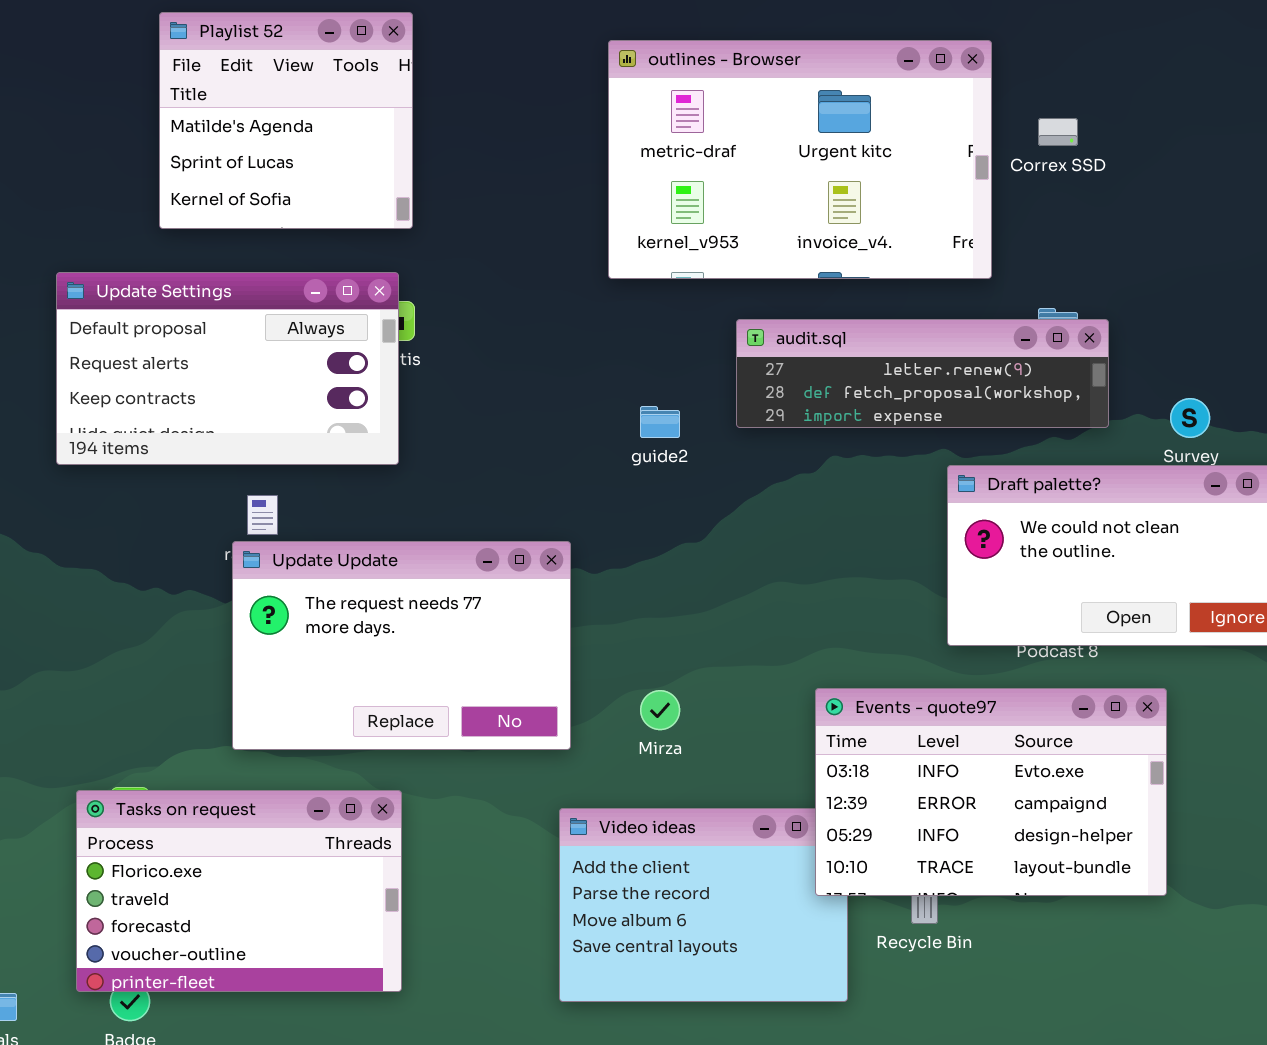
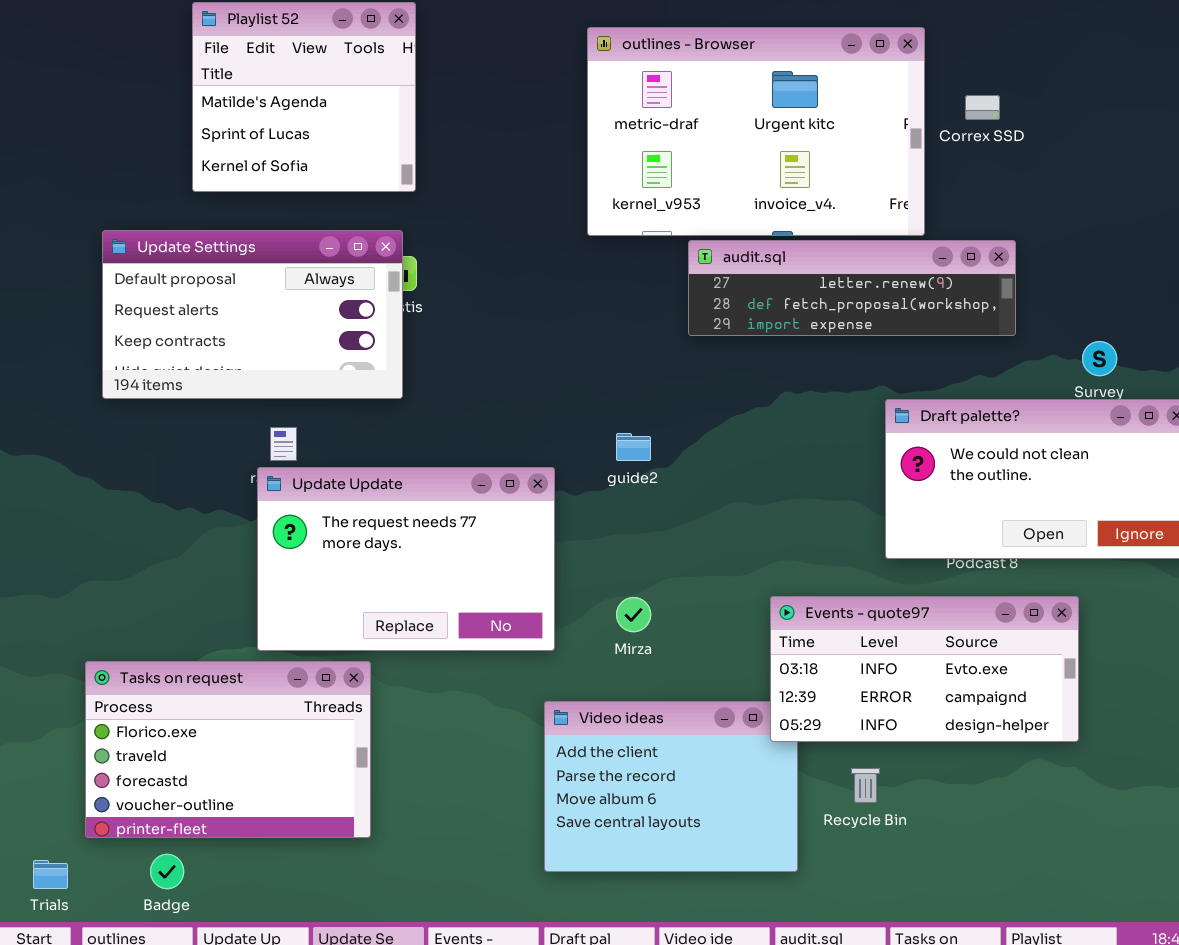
audit.sql: [736,319,1109,428] -> [688,240,1016,336], moved
guide2: [640,406,680,438] -> [616,433,651,461], moved
Events - quote97: [815,688,1167,896] -> [770,596,1079,742], resized
Tasks on request: [76,790,402,992] -> [85,661,371,838], moved

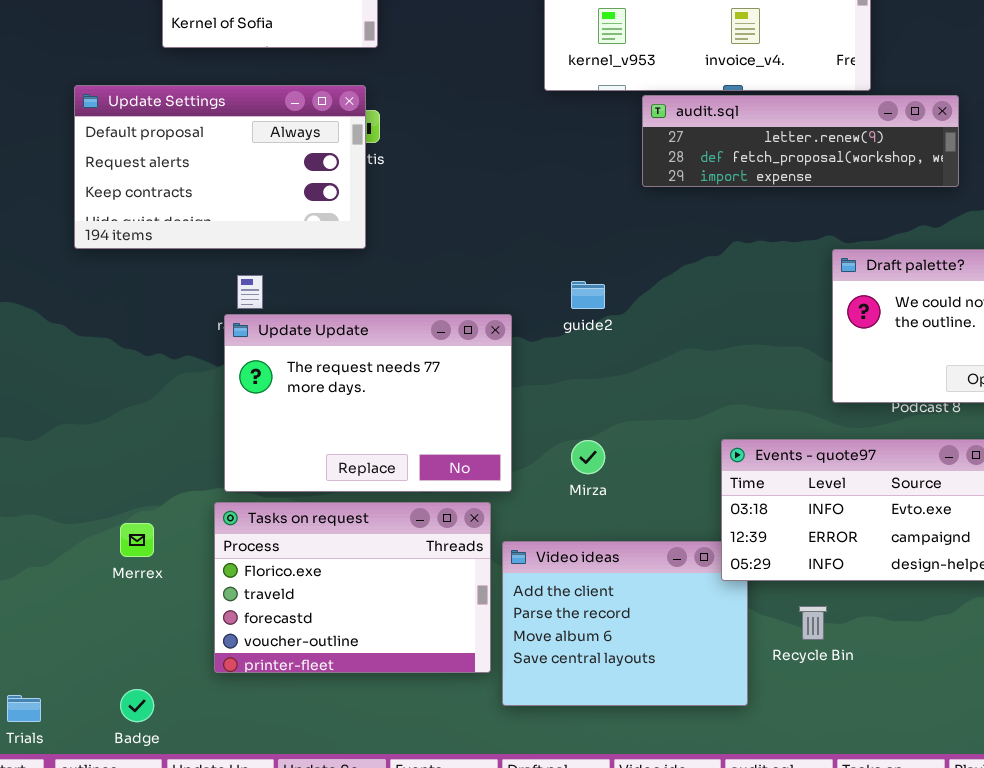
Tasks on request: [85,661,371,838] -> [214,502,491,673], moved

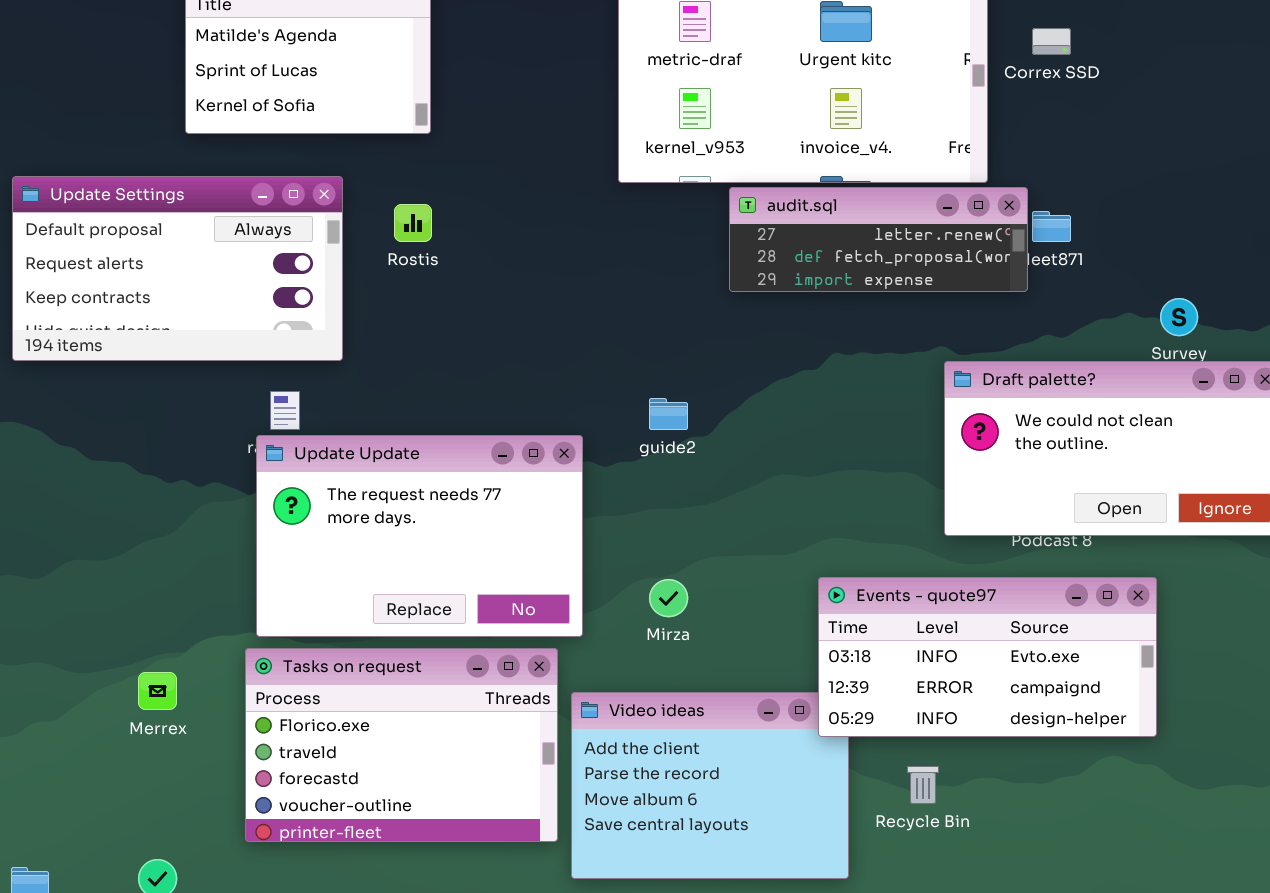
Update Settings: [74,85,366,249] -> [12,176,343,361], moved
audit.sql: [642,95,959,187] -> [729,187,1028,292], resized

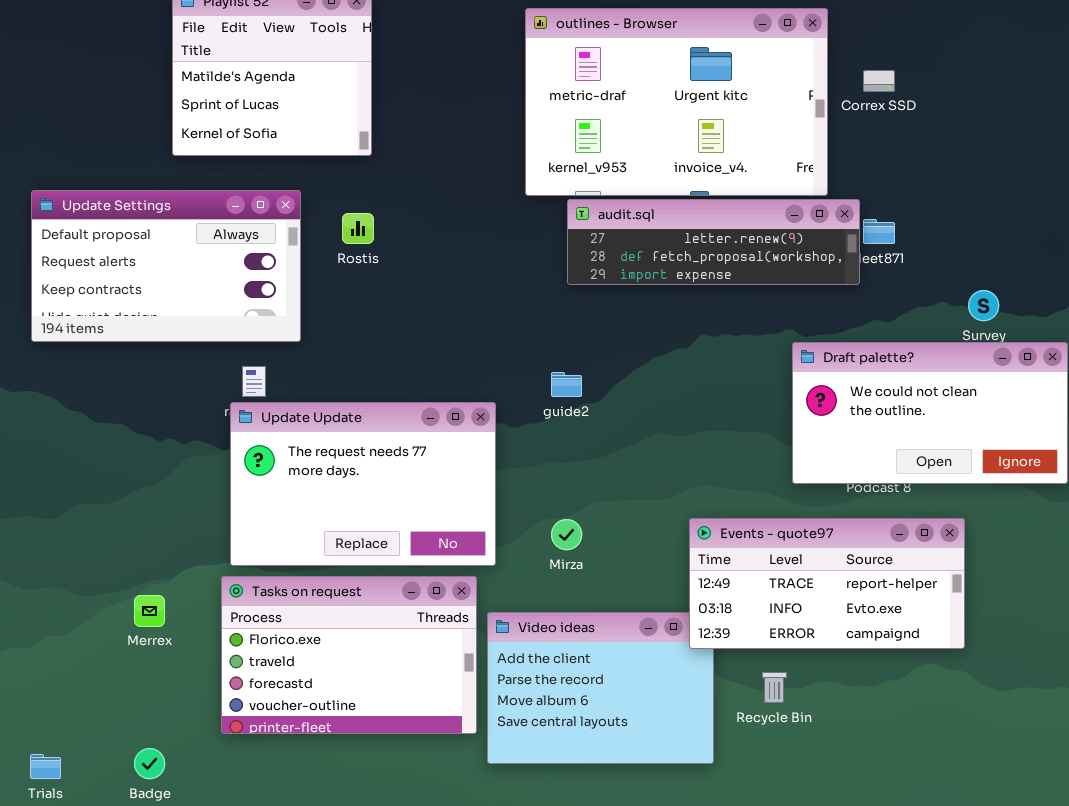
audit.sql: [729,187,1028,292] -> [567,199,860,285], resized
Events - quote97: [818,577,1157,737] -> [689,518,965,649], scrolled up 1 row

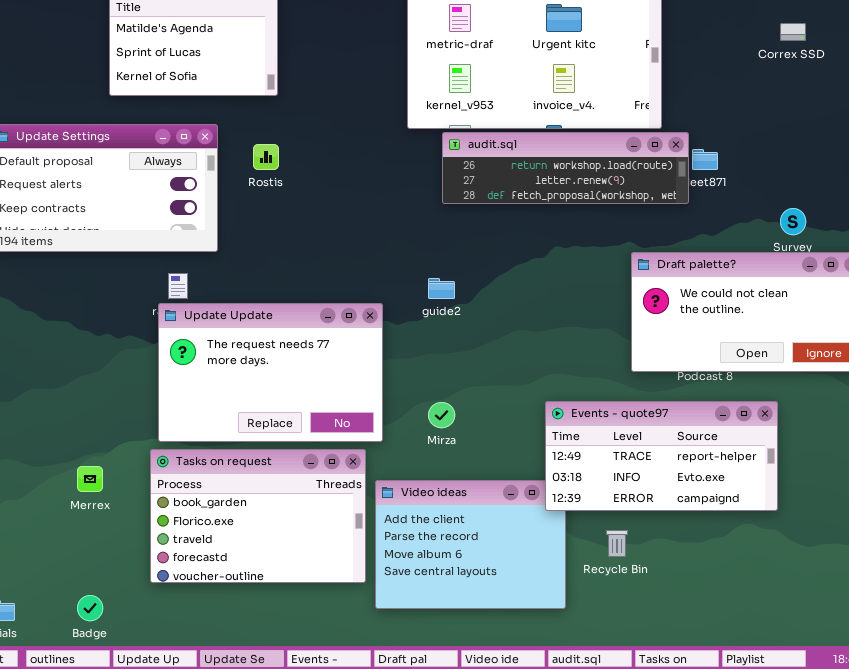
Correx SSD: [863,70,895,92] -> [780,23,806,41], moved
audit.sql: [567,199,860,285] -> [442,132,689,204], scrolled up 1 row
Tasks on request: [221,576,477,734] -> [150,449,366,583], scrolled up 1 row

